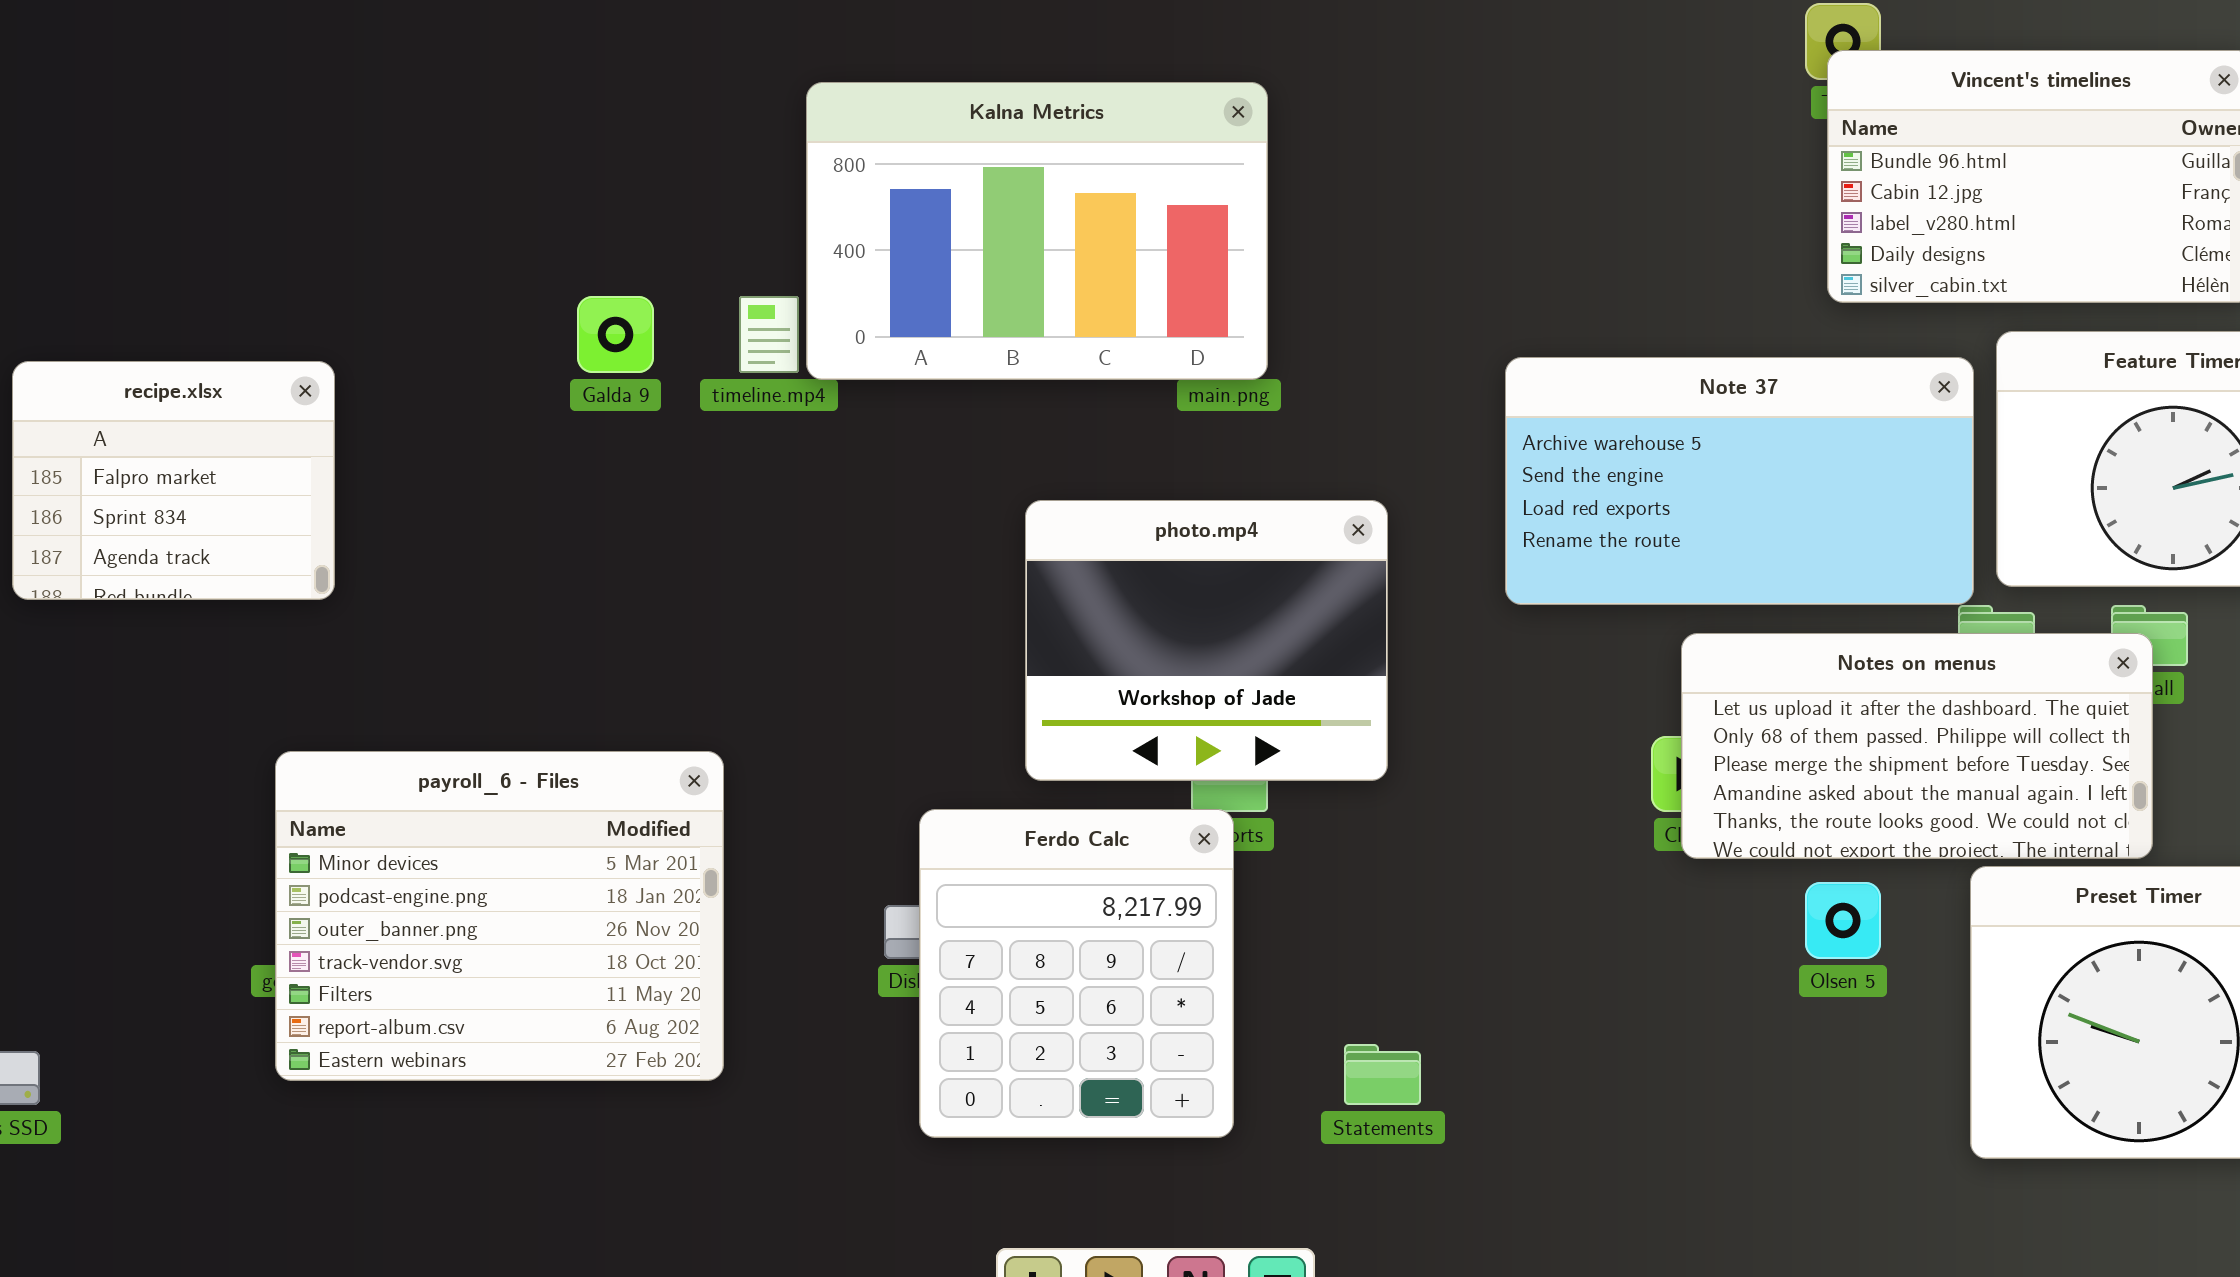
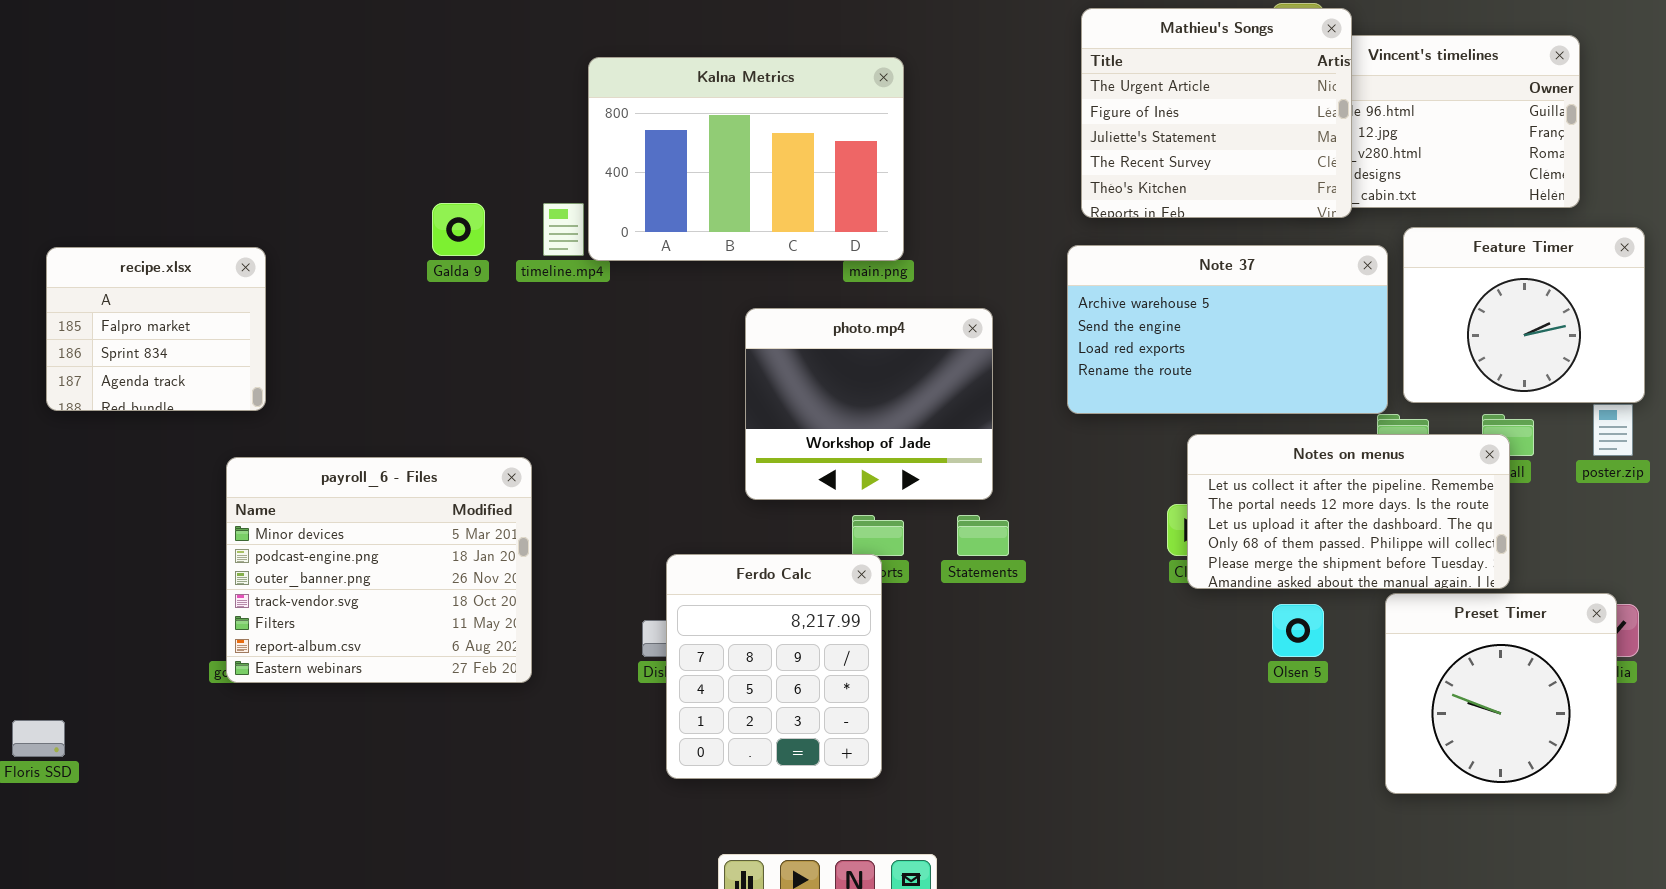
Mathieu's Songs: none -> [1081,8,1352,218], opened
photo.mp4: [1025,500,1388,781] -> [745,308,993,500], moved
Notes on menus: [1681,633,2153,859] -> [1187,434,1510,589], scrolled up 2 rows
payroll_6 - Files: [275,751,724,1081] -> [226,457,532,683], moved
Statements: [1344,1044,1421,1105] -> [957,515,1009,556], moved

